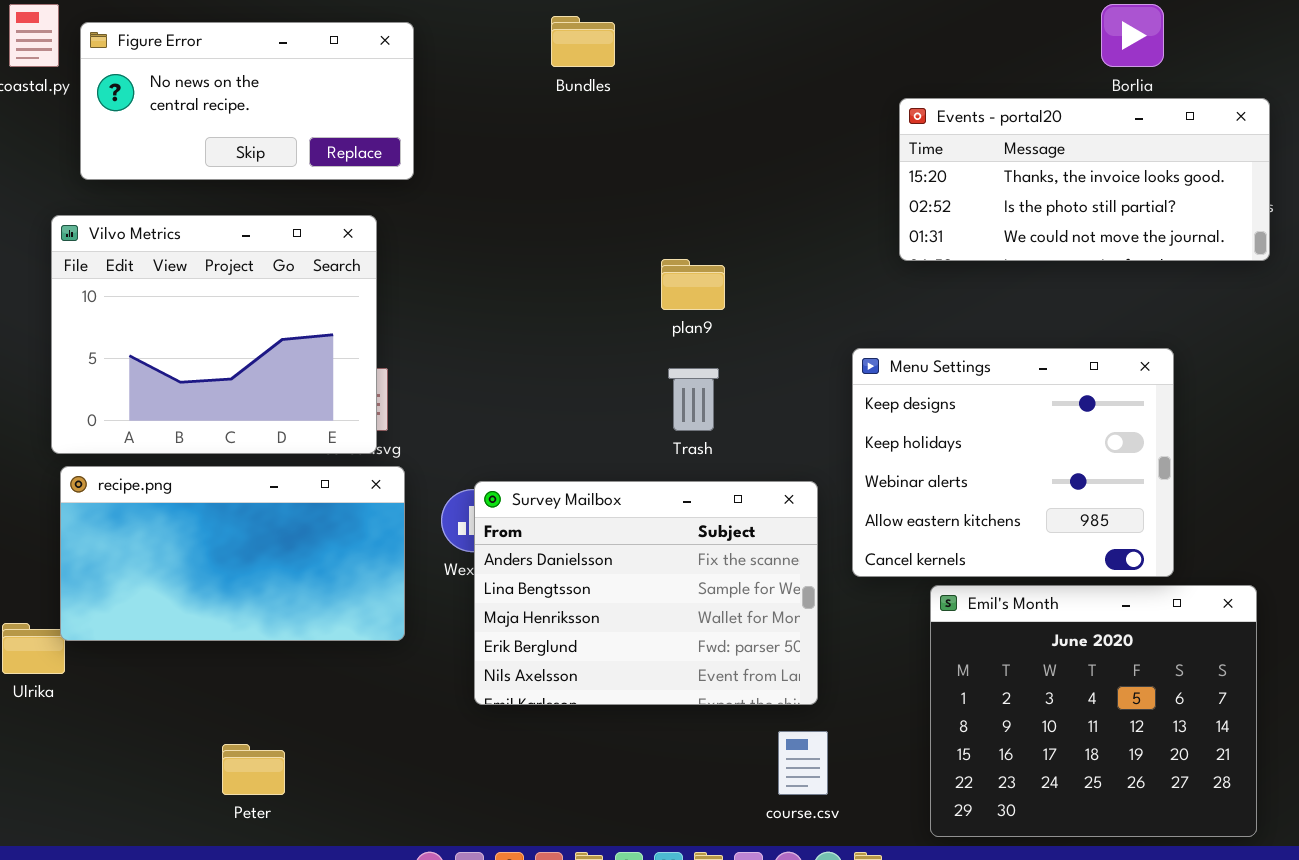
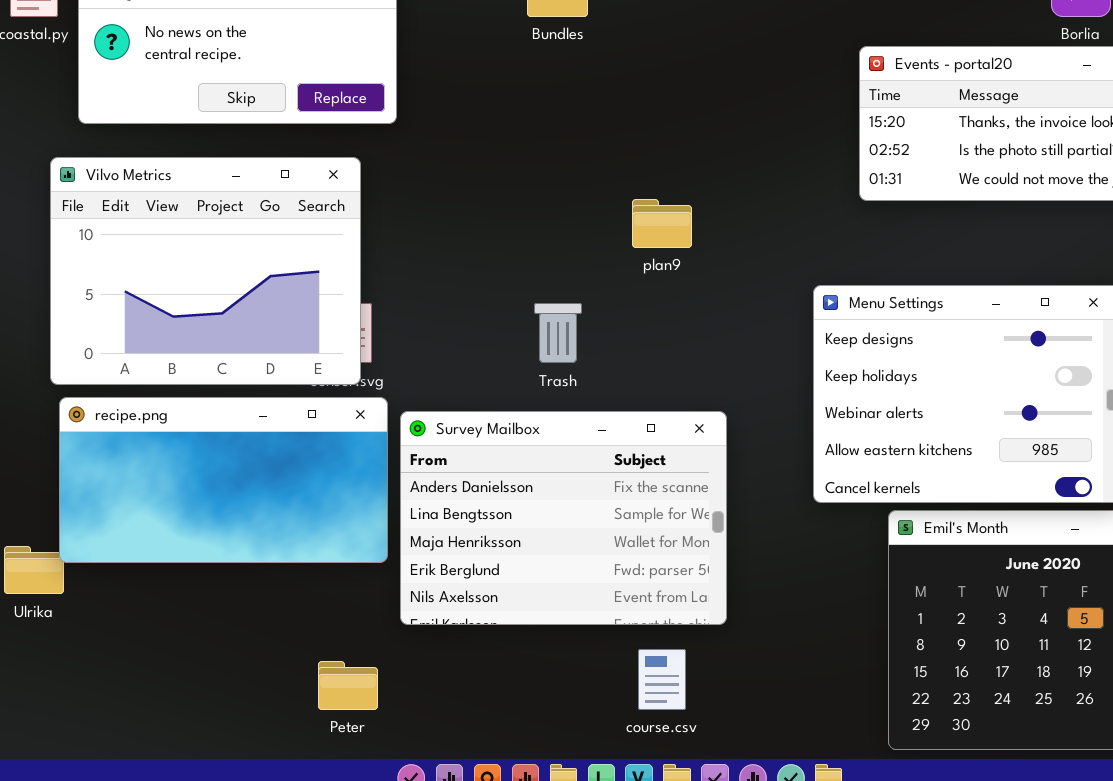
Trash: [668,368,719,431] -> [534,303,582,363], moved
Survey Mailbox: [474,481,818,705] -> [400,411,727,625], moved
course.csv: [778,731,828,795] -> [638,649,686,710], moved
Peter: [222,744,285,795] -> [318,661,378,710], moved

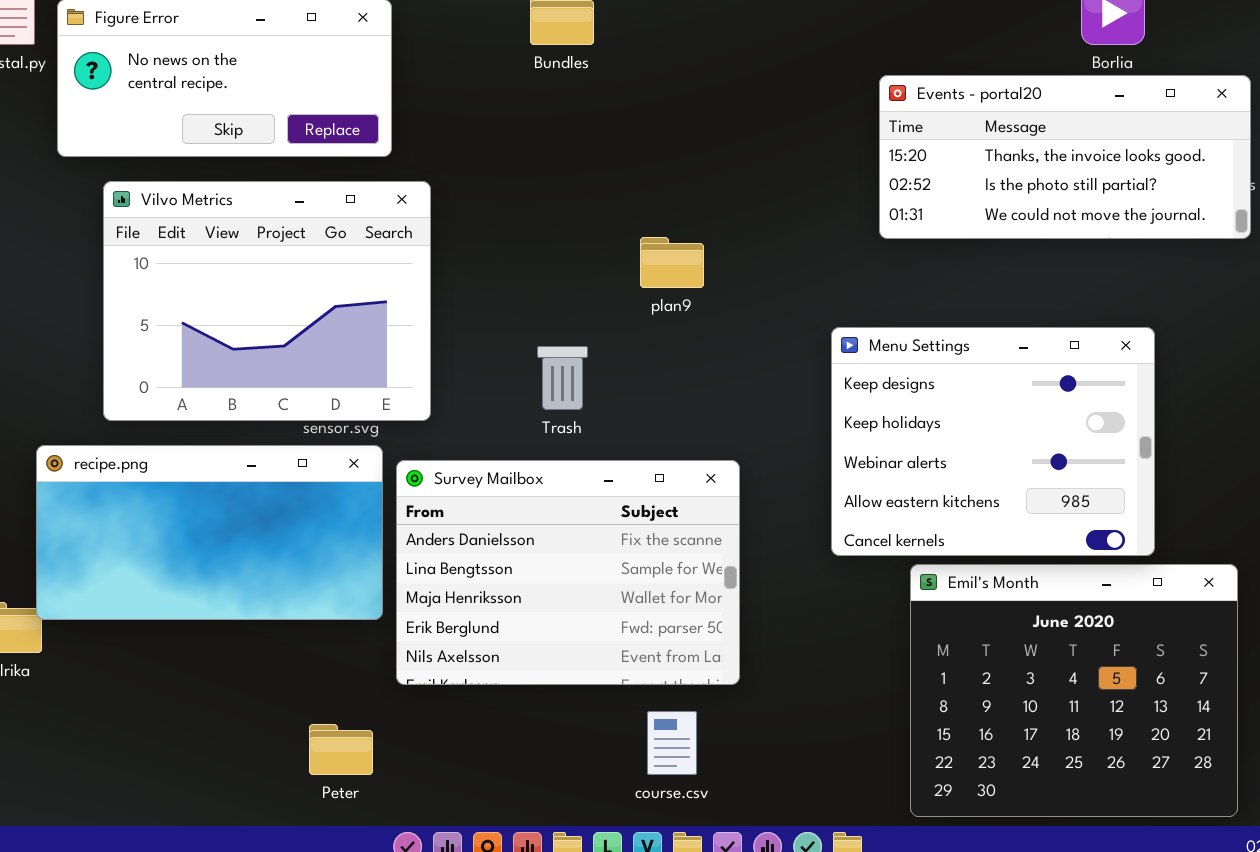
Vilvo Metrics: [50,157,361,385] -> [103,181,431,421], moved

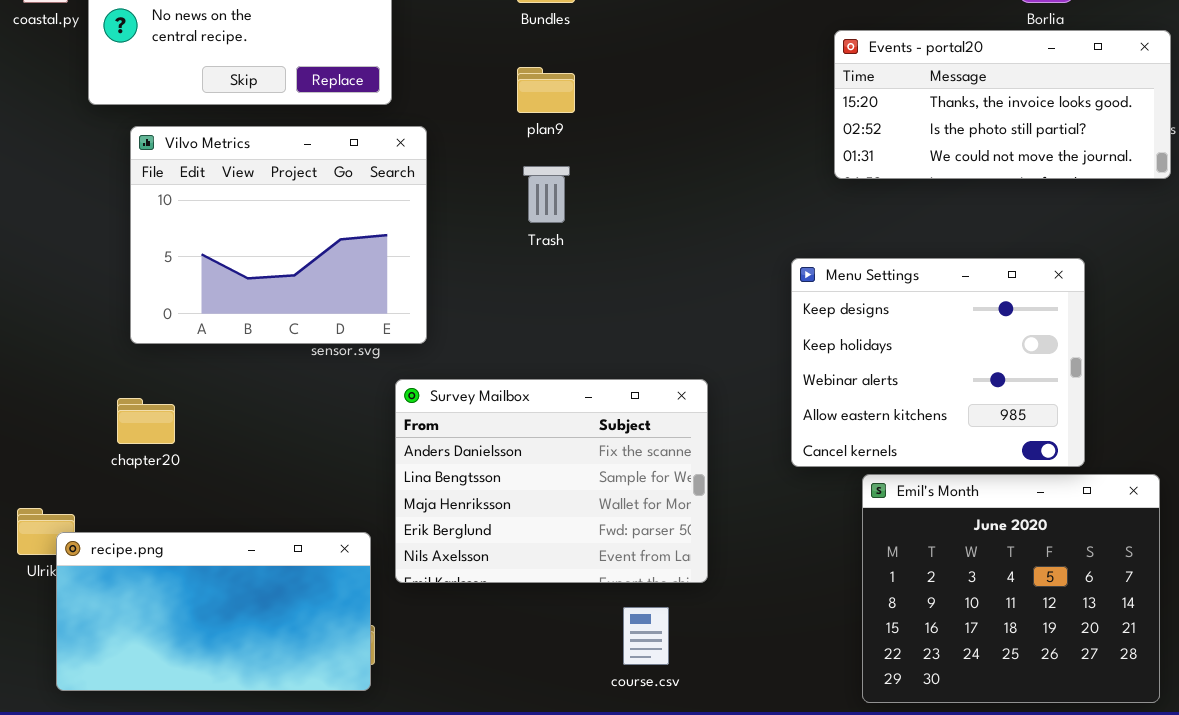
plan9: [640,237,704,288] -> [517,67,575,113], moved
Trash: [537,346,588,410] -> [523,166,570,223], moved
recipe.png: [36,445,383,620] -> [56,532,371,691], moved

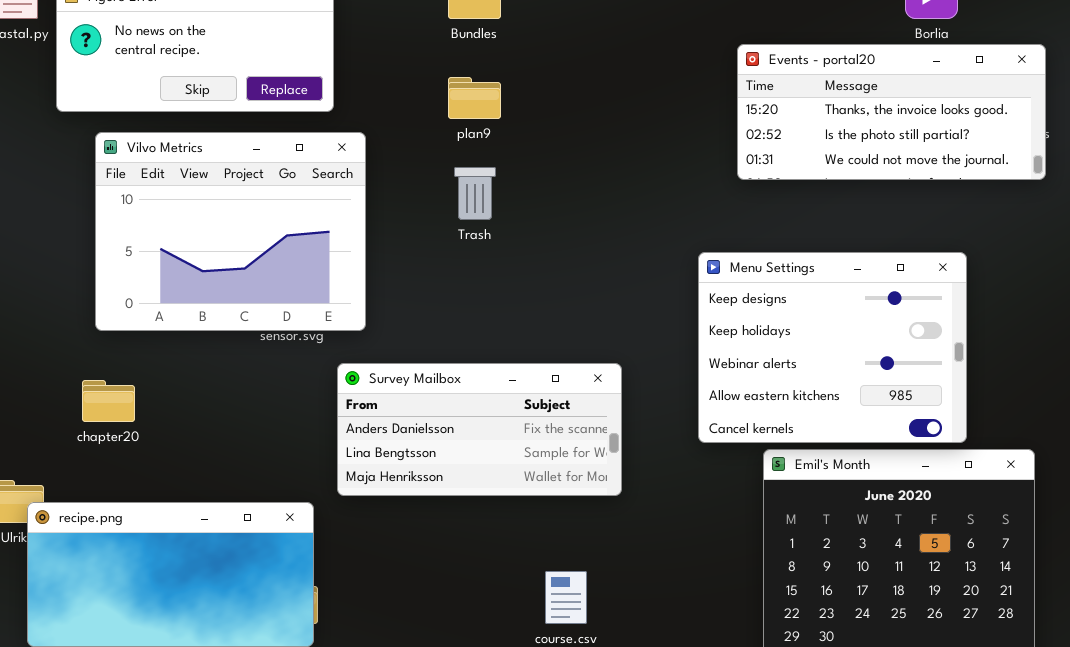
Survey Mailbox: [395,379,708,583] -> [337,363,622,496], resized

